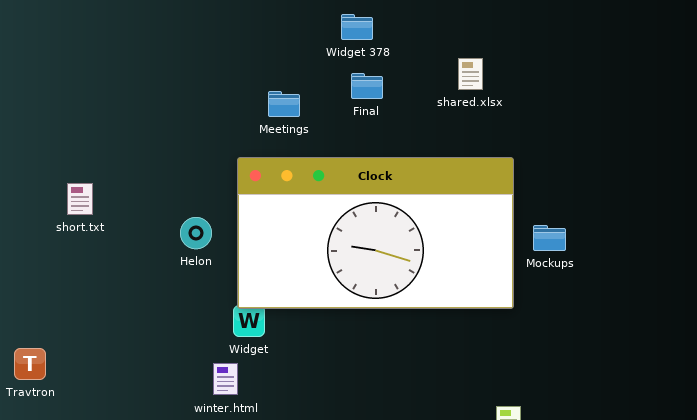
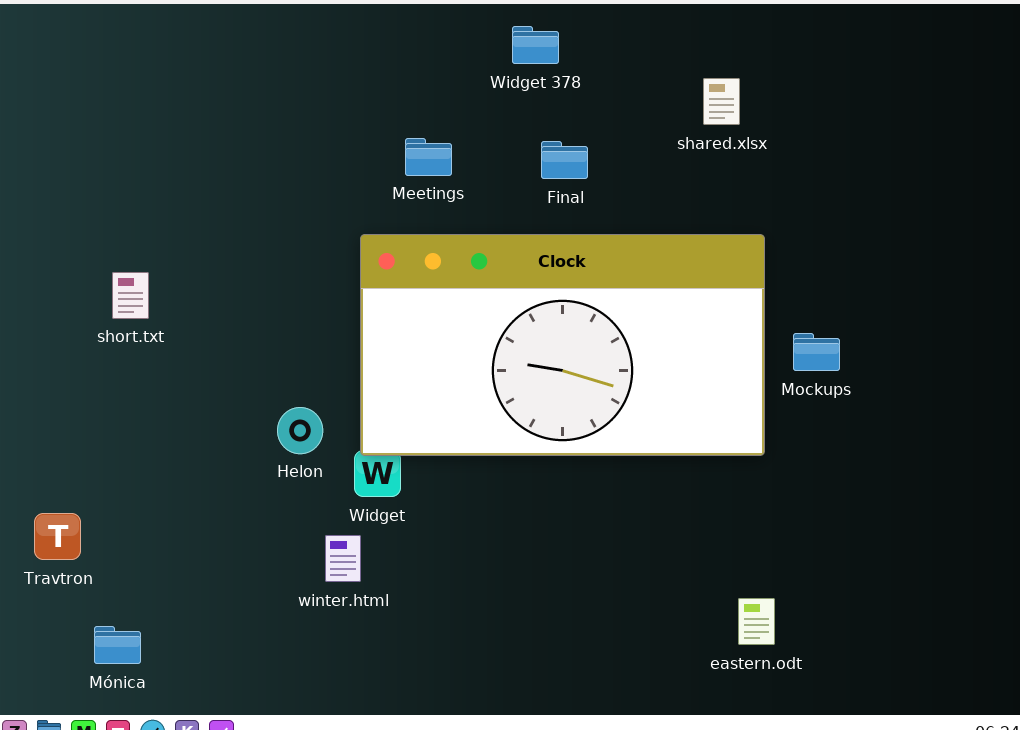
shared.xlsx: [458,58,483,90] -> [703,78,740,125], moved
Final: [351,73,383,99] -> [541,141,588,179], moved
Helon: [180,217,212,249] -> [277,407,323,454], moved

